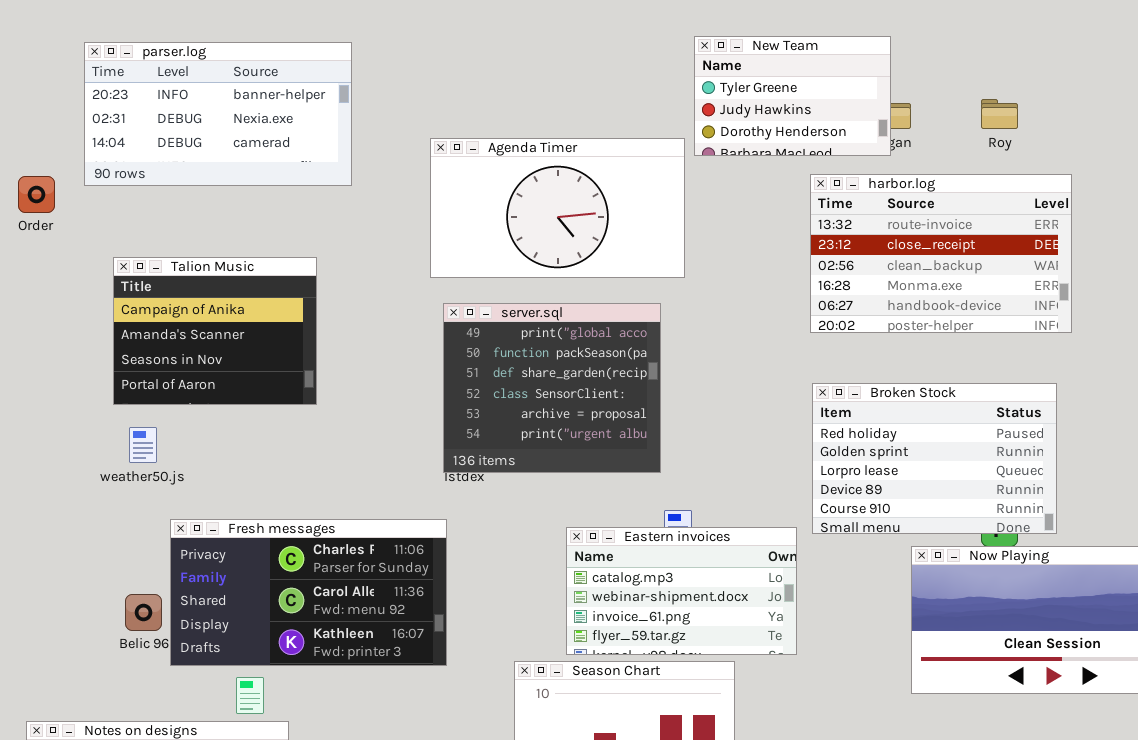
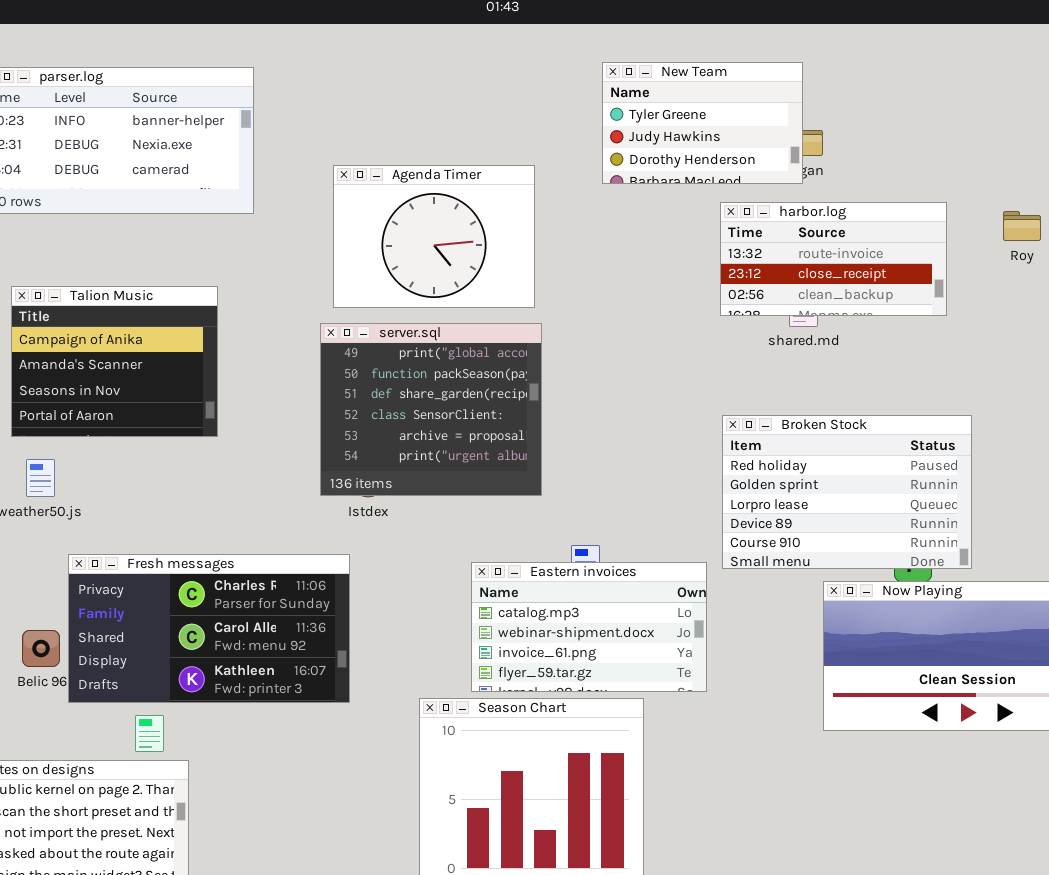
Roy: [981,99,1018,129] -> [1003,211,1041,241], moved
Agenda Timer: [430,138,685,278] -> [333,165,535,308], resized
harbor.log: [810,174,1072,333] -> [720,202,947,316], resized
server.sql: [443,303,661,473] -> [320,323,542,496], moved

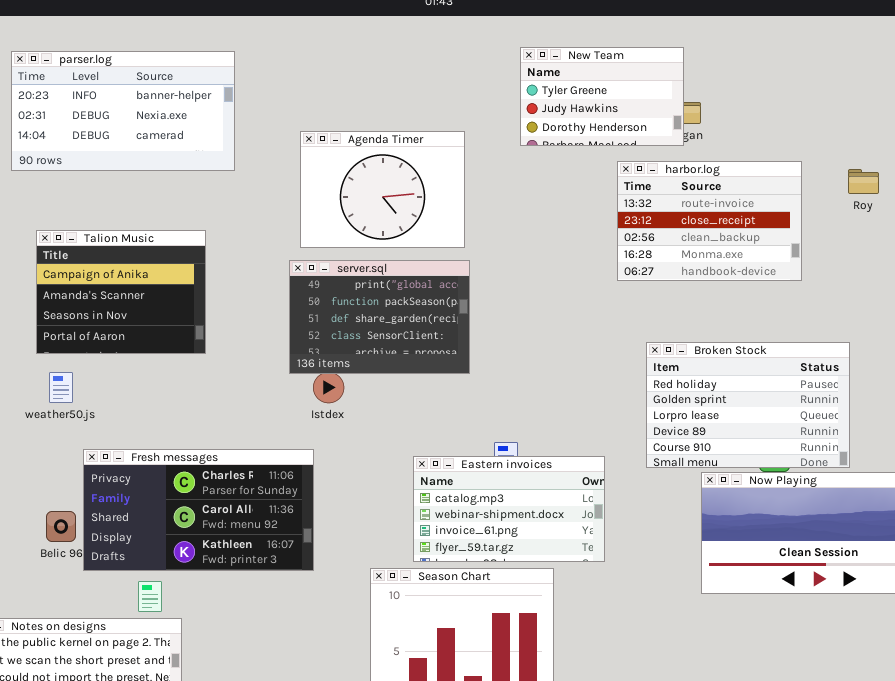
harbor.log: [720,202,947,316] -> [617,161,802,281], resized
server.sql: [320,323,542,496] -> [289,260,470,374], resized
Broken Stock: [722,415,972,569] -> [646,342,850,468], moved

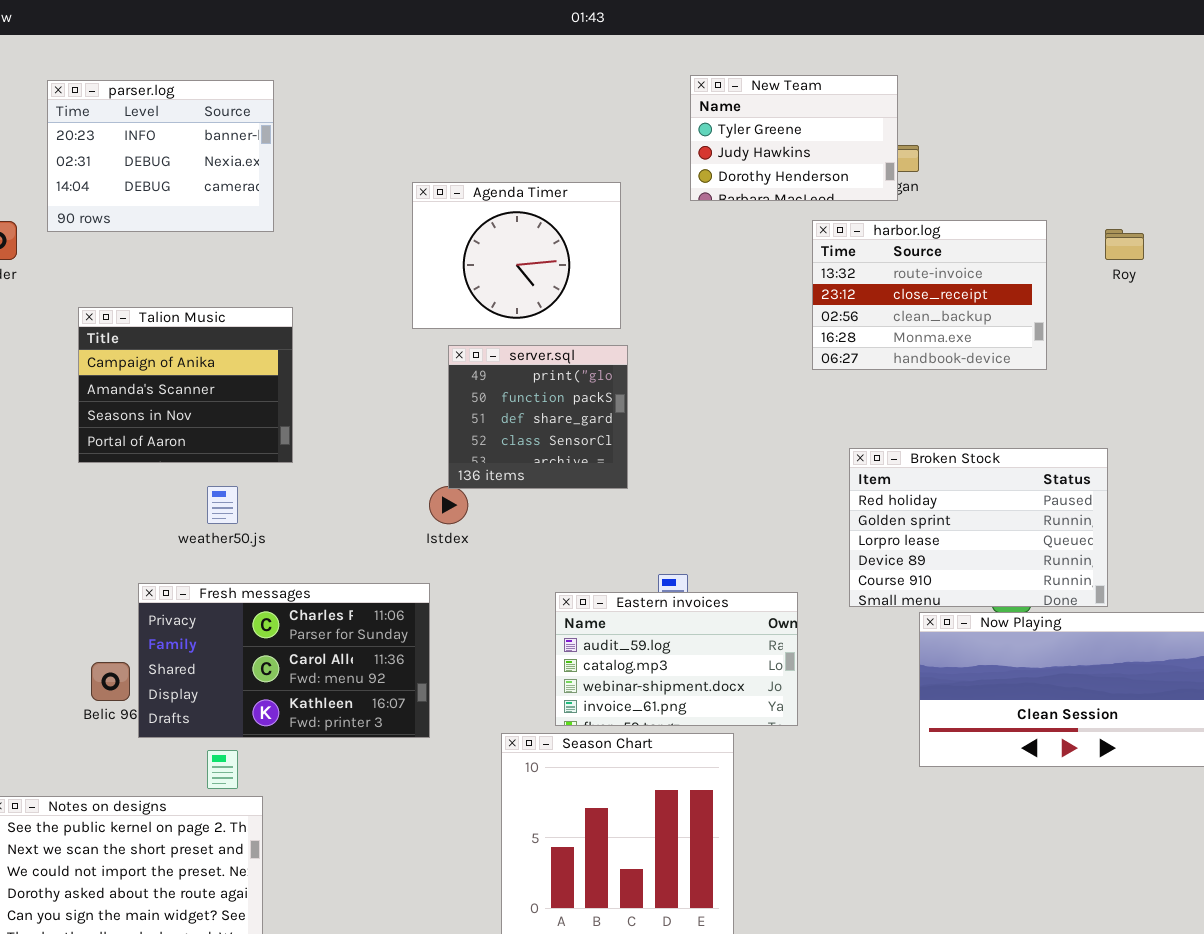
parser.log: [11,51,235,171] -> [47,80,274,232], resized
server.sql: [289,260,470,374] -> [448,345,628,489], resized
weather50.js: [49,372,73,403] -> [207,486,238,524], moved
Eastern invoices: [413,456,605,562] -> [555,592,798,726], scrolled up 1 row

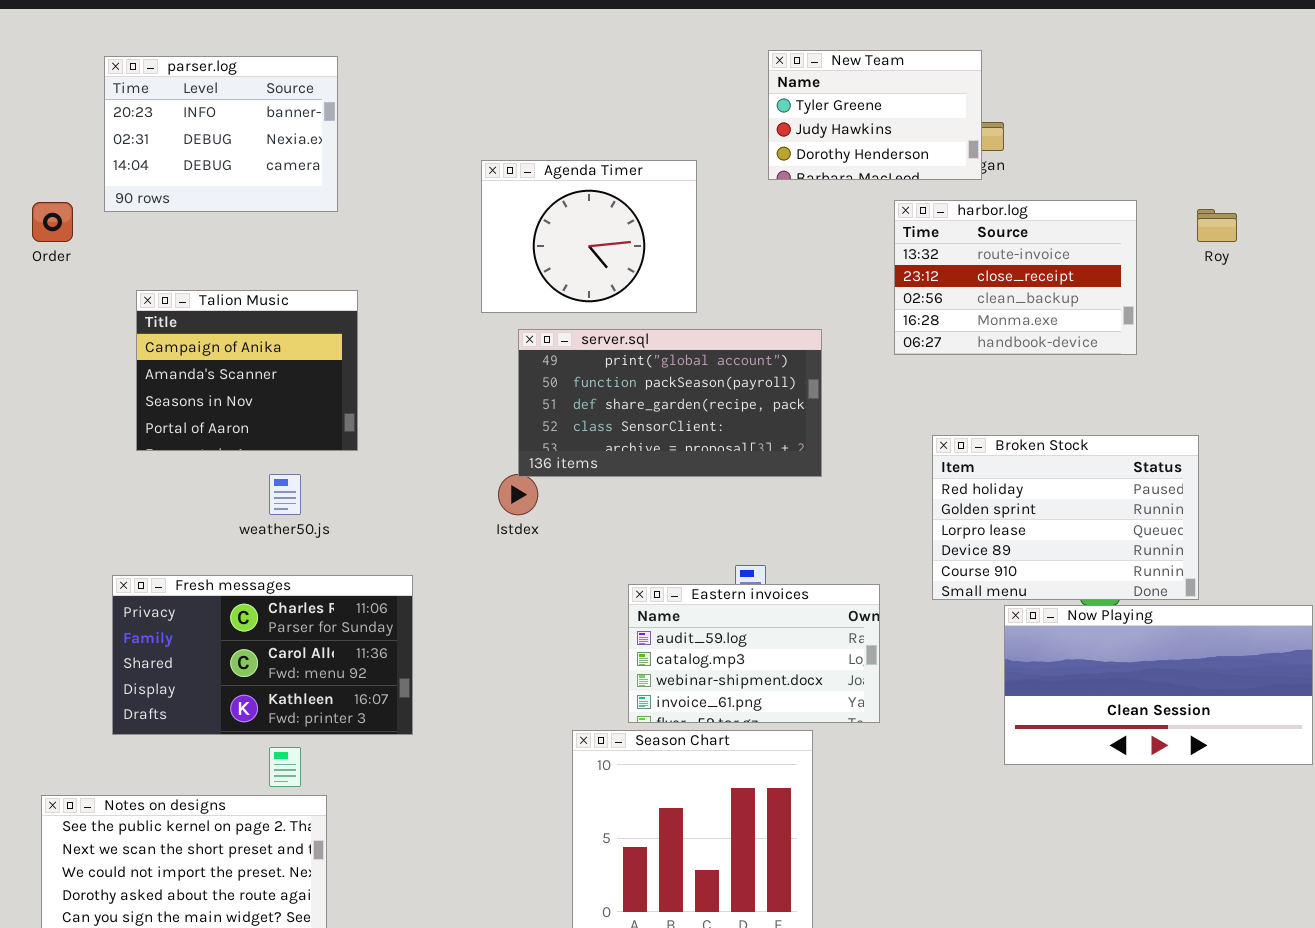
server.sql: [448,345,628,489] -> [518,329,822,477], resized
Fresh messages: [138,583,430,738] -> [112,575,413,735], moved

